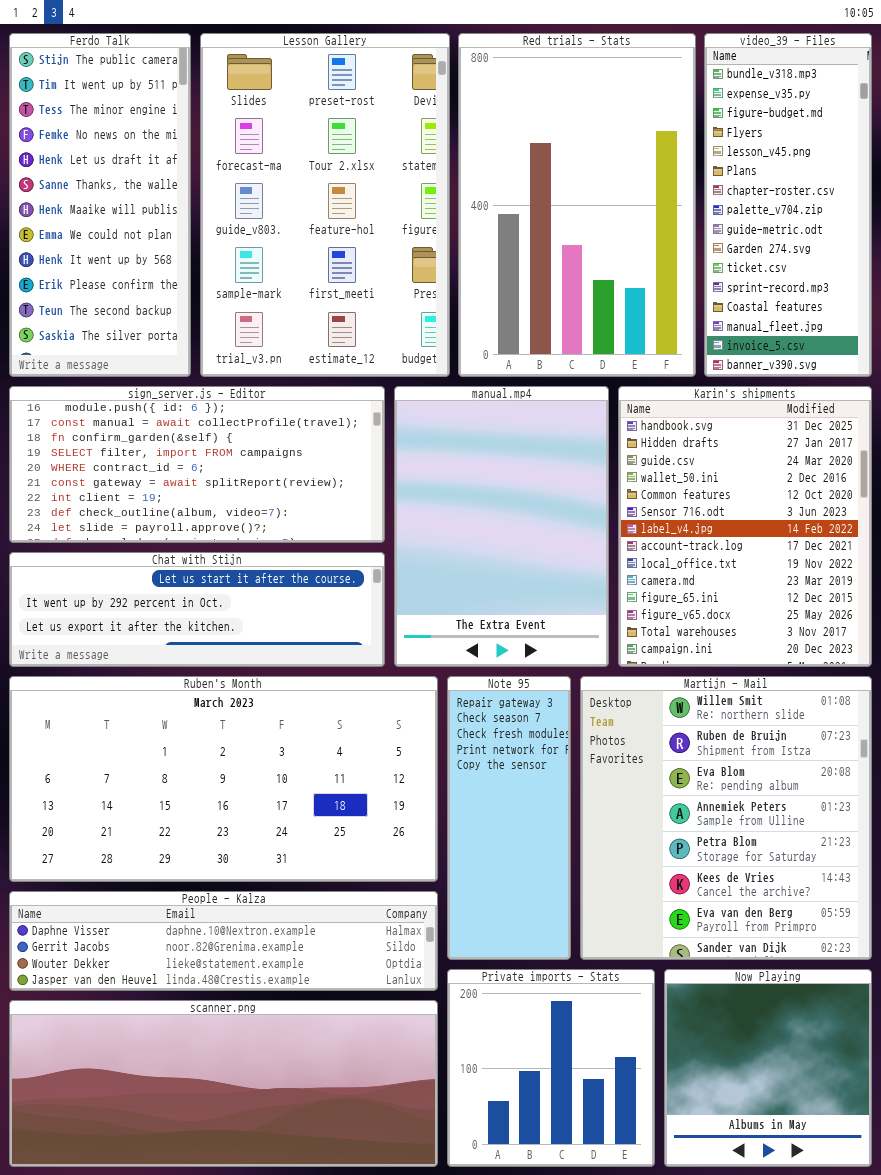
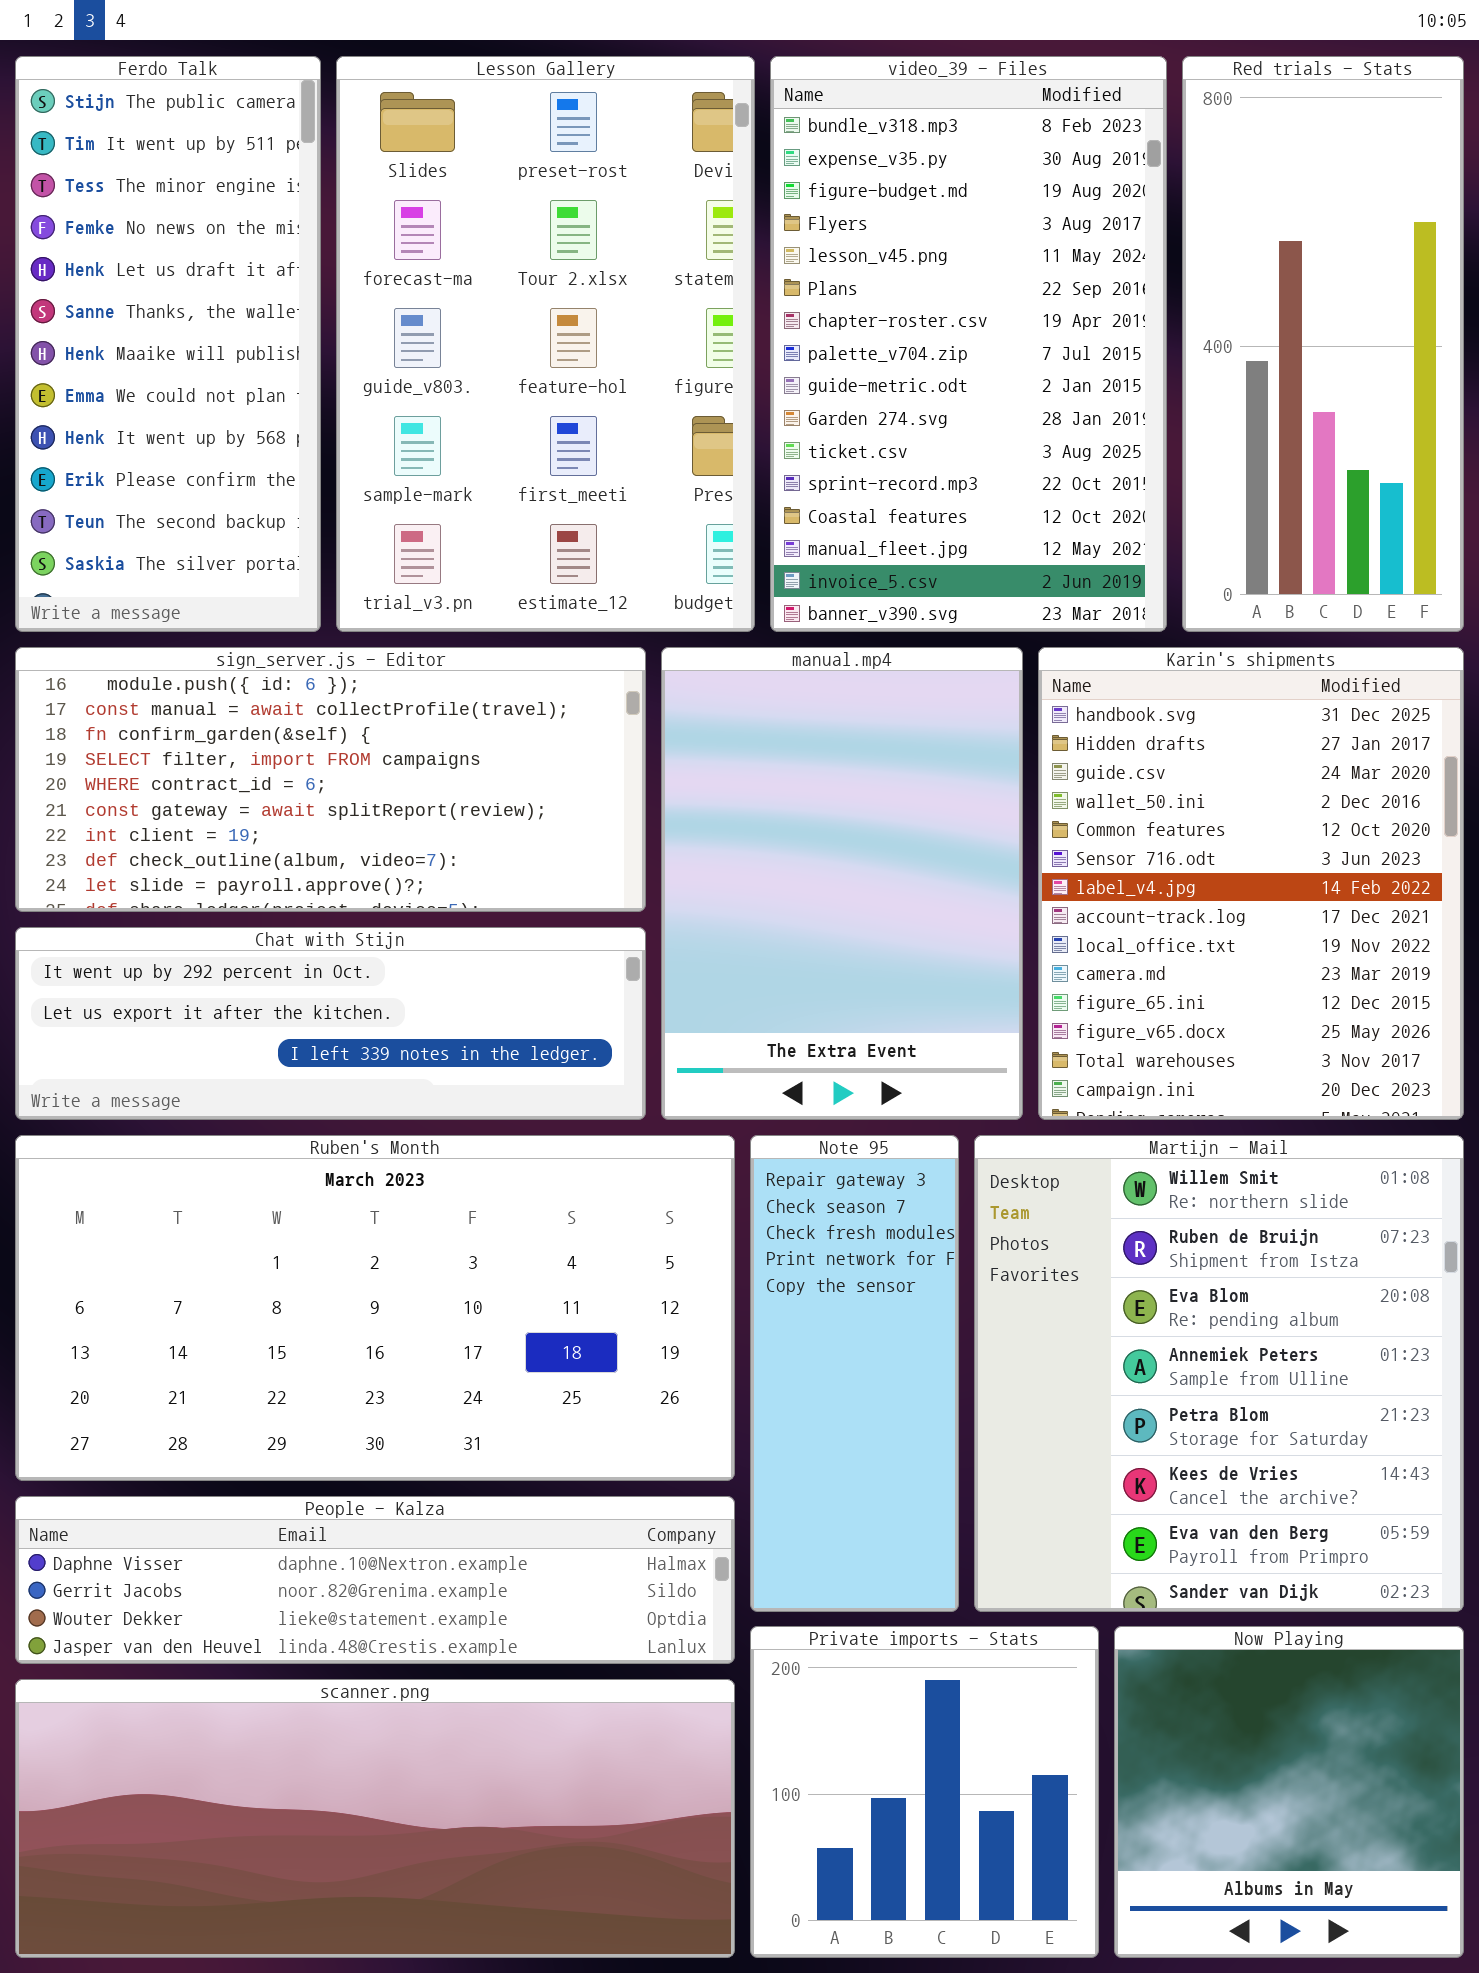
Red trials - Stats: [458,33,696,377] -> [1182,56,1464,632], moved, resized
video_39 - Files: [704,33,872,377] -> [770,56,1167,632], moved, resized
Chat with Stijn: [9,552,385,667] -> [15,927,646,1120], scrolled down 1 row

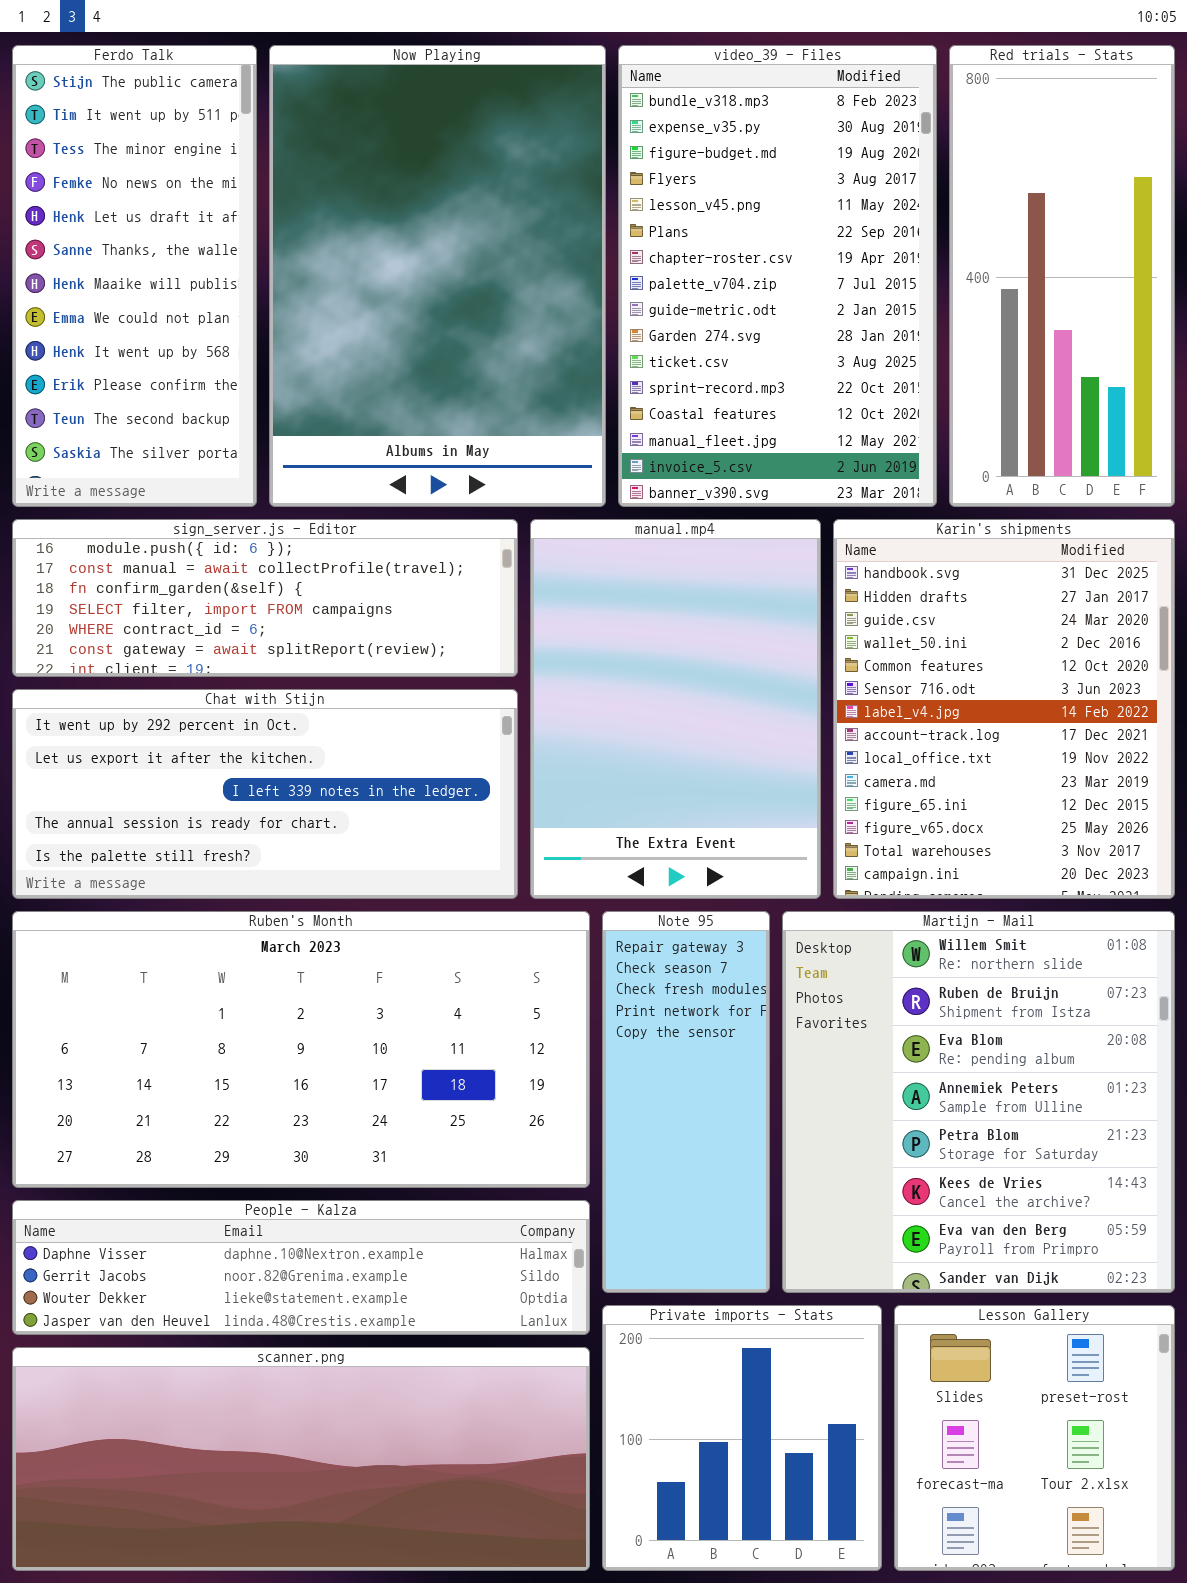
Lesson Gallery: [336,56,755,632] -> [894,1305,1175,1571], moved, resized
sign_server.js - Editor: [15,647,646,912] -> [12,519,518,677], resized
Chat with Stijn: [15,927,646,1120] -> [12,689,518,899], resized
Now Playing: [1114,1626,1464,1958] -> [269,45,606,507], moved, resized

